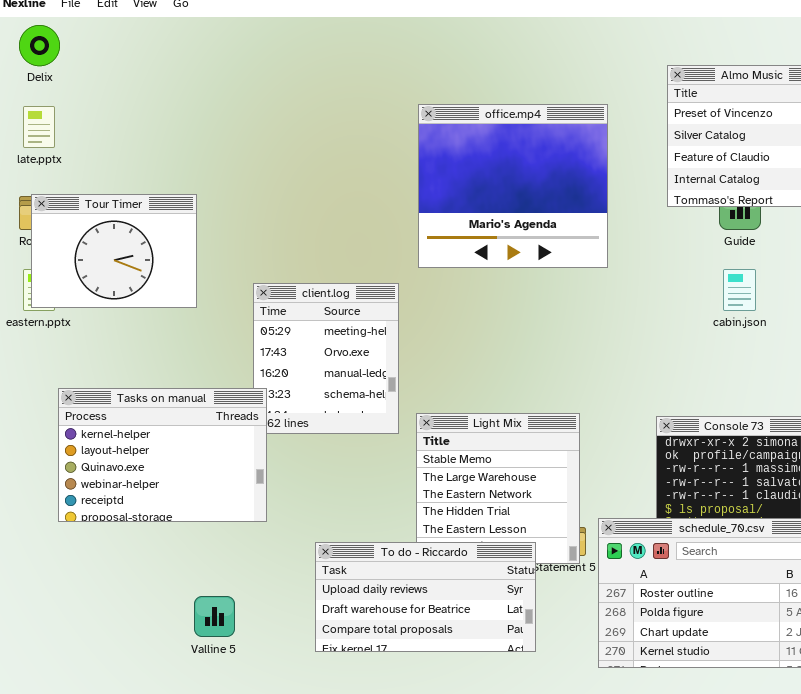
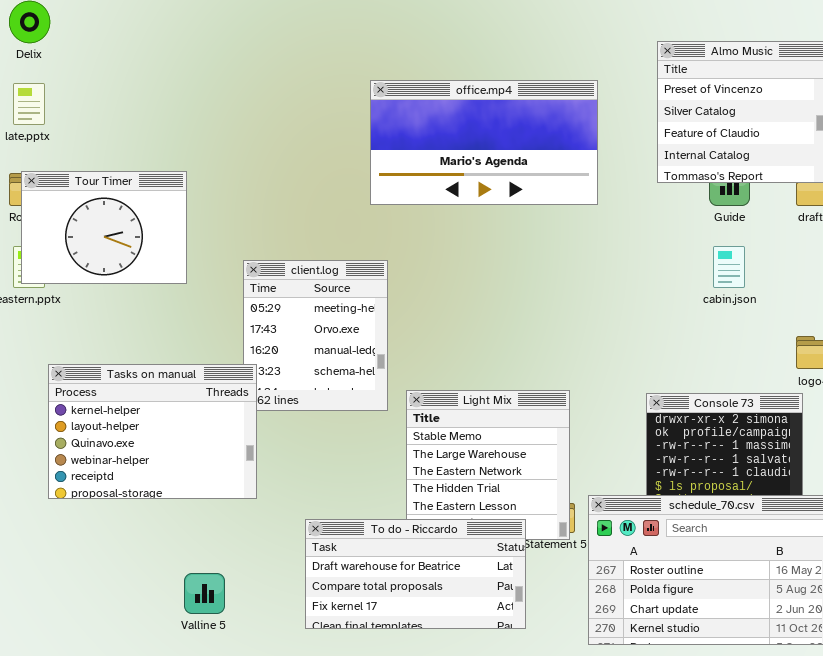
office.mp4: [418,104,608,268] -> [370,80,598,205], resized
To do - Riccardo: [315,542,536,652] -> [305,519,526,629], scrolled down 1 row

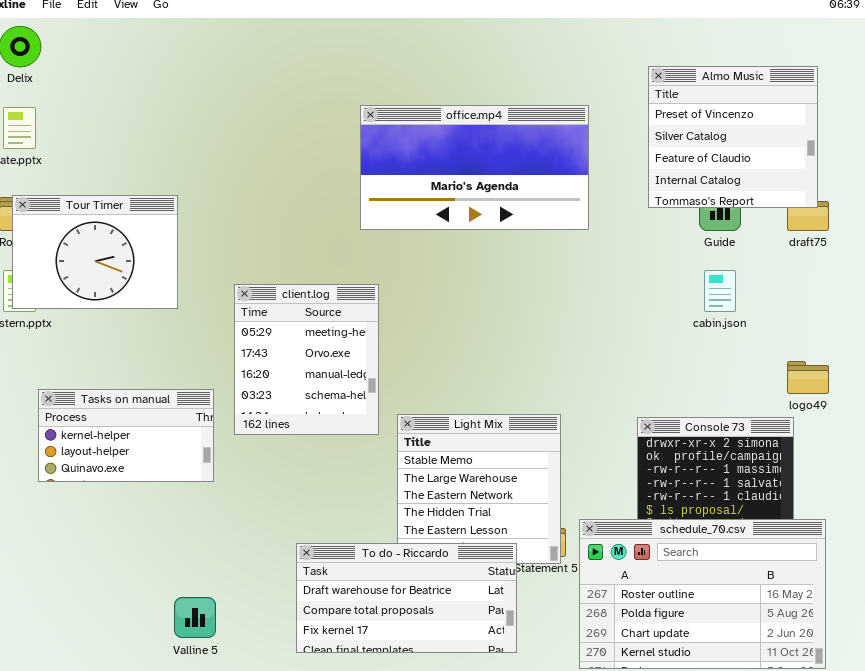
Tasks on manual: [48,364,257,499] -> [38,389,214,482], resized

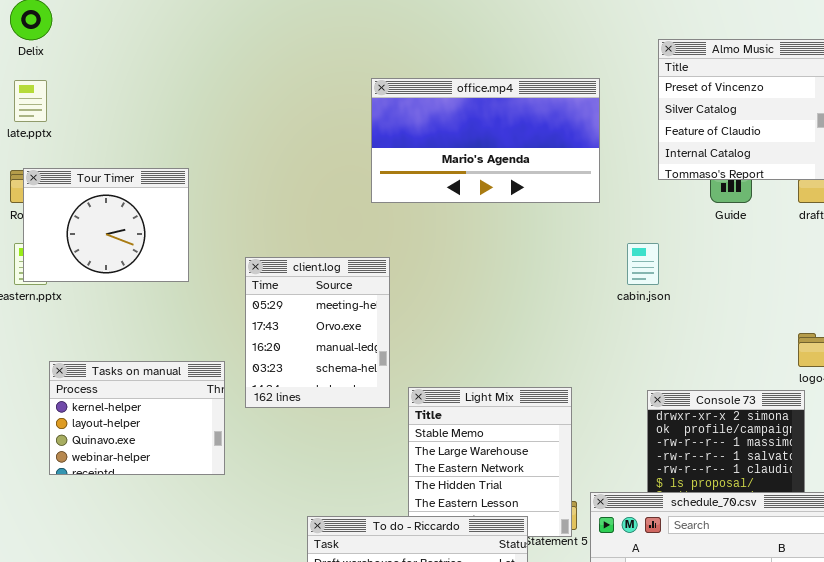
cabin.json: [704,270,736,312] -> [627,243,659,285], moved
Tasks on manual: [38,389,214,482] -> [49,361,225,475], resized

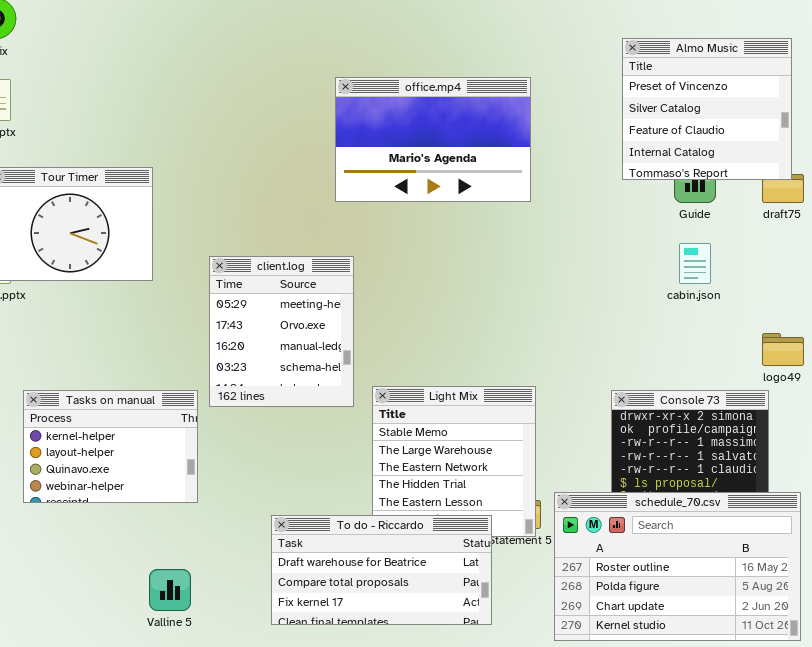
office.mp4: [371,78,600,203] -> [335,77,531,202], resized
cabin.json: [627,243,659,285] -> [679,243,711,284], moved
Tasks on manual: [49,361,225,475] -> [23,390,198,503], moved

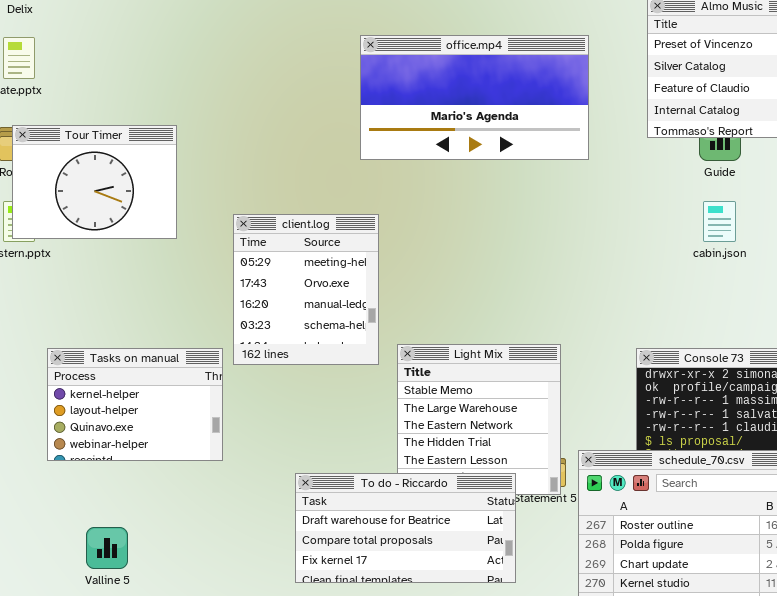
office.mp4: [335,77,531,202] -> [360,35,589,160], resized
Valline 5: [149,569,191,611] -> [86,527,128,569], moved

